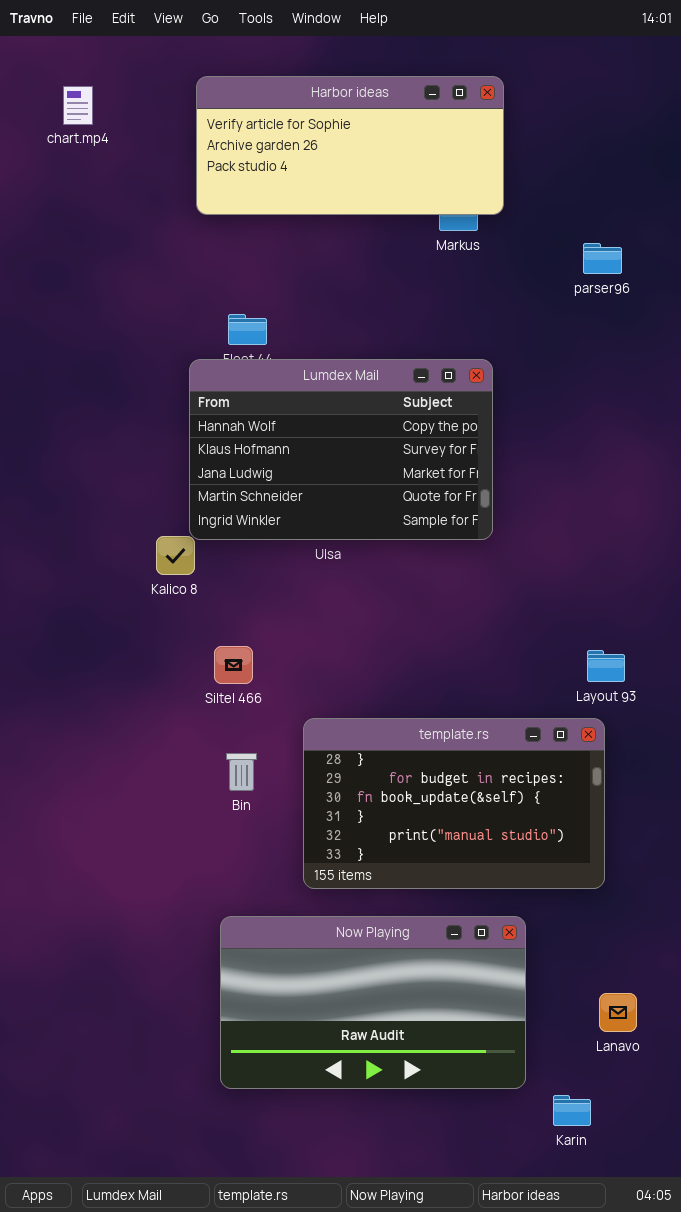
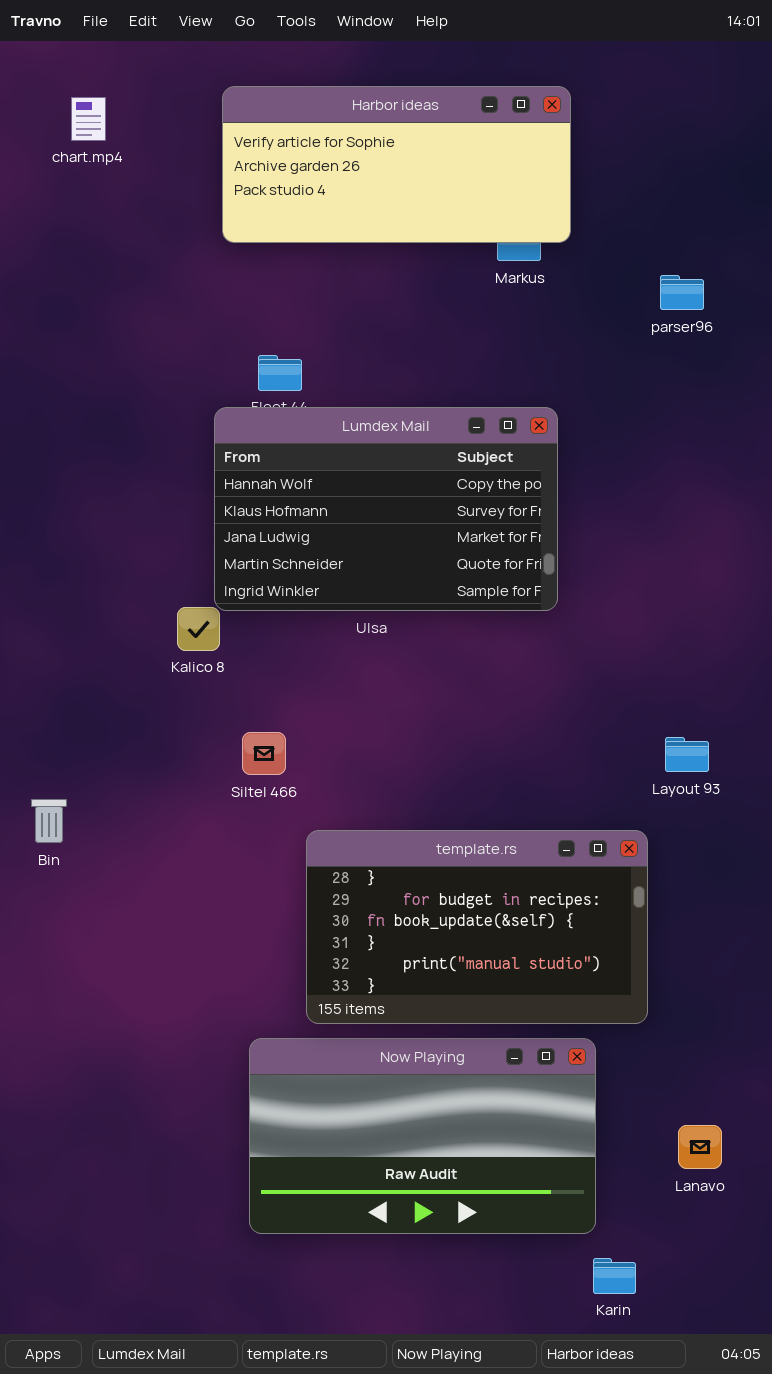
template.rs: [303,718,605,889] -> [306,830,648,1024], moved
Bin: [226,753,257,791] -> [31,799,67,843], moved
Karin: [553,1095,591,1126] -> [593,1258,636,1294], moved

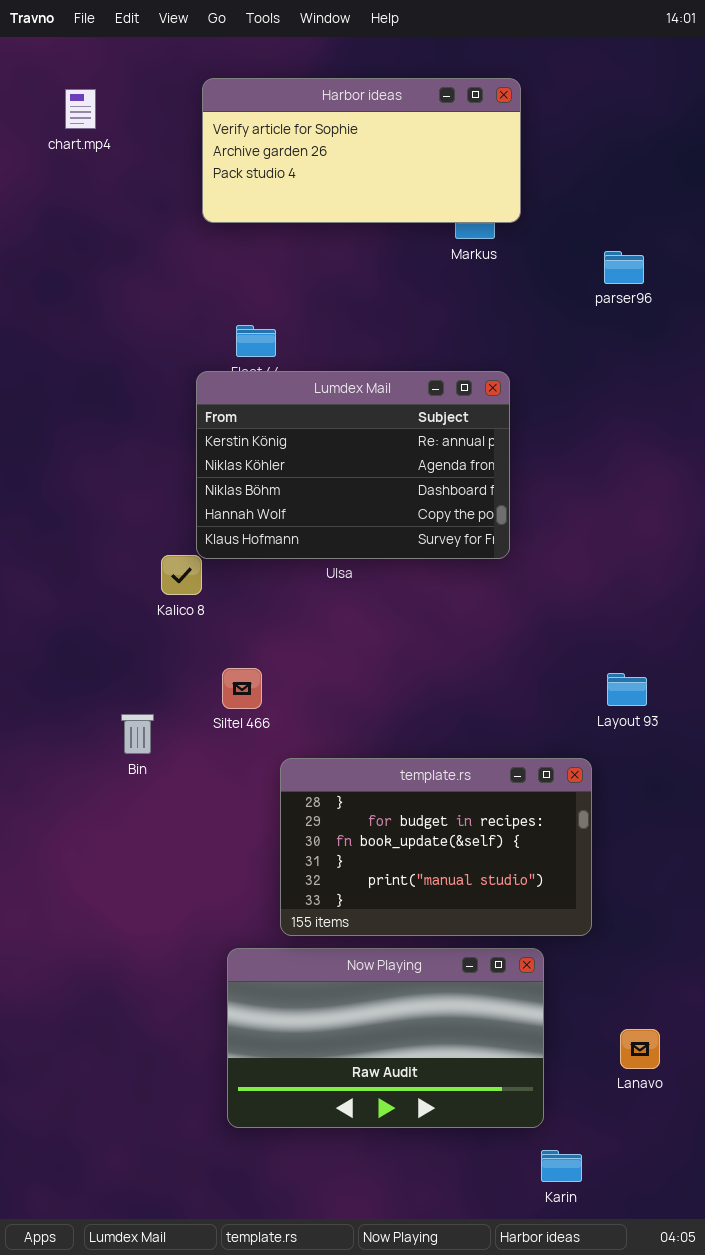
Lumdex Mail: [214,407,558,611] -> [196,371,510,559], scrolled up 3 rows
Bin: [31,799,67,843] -> [121,714,154,754], moved

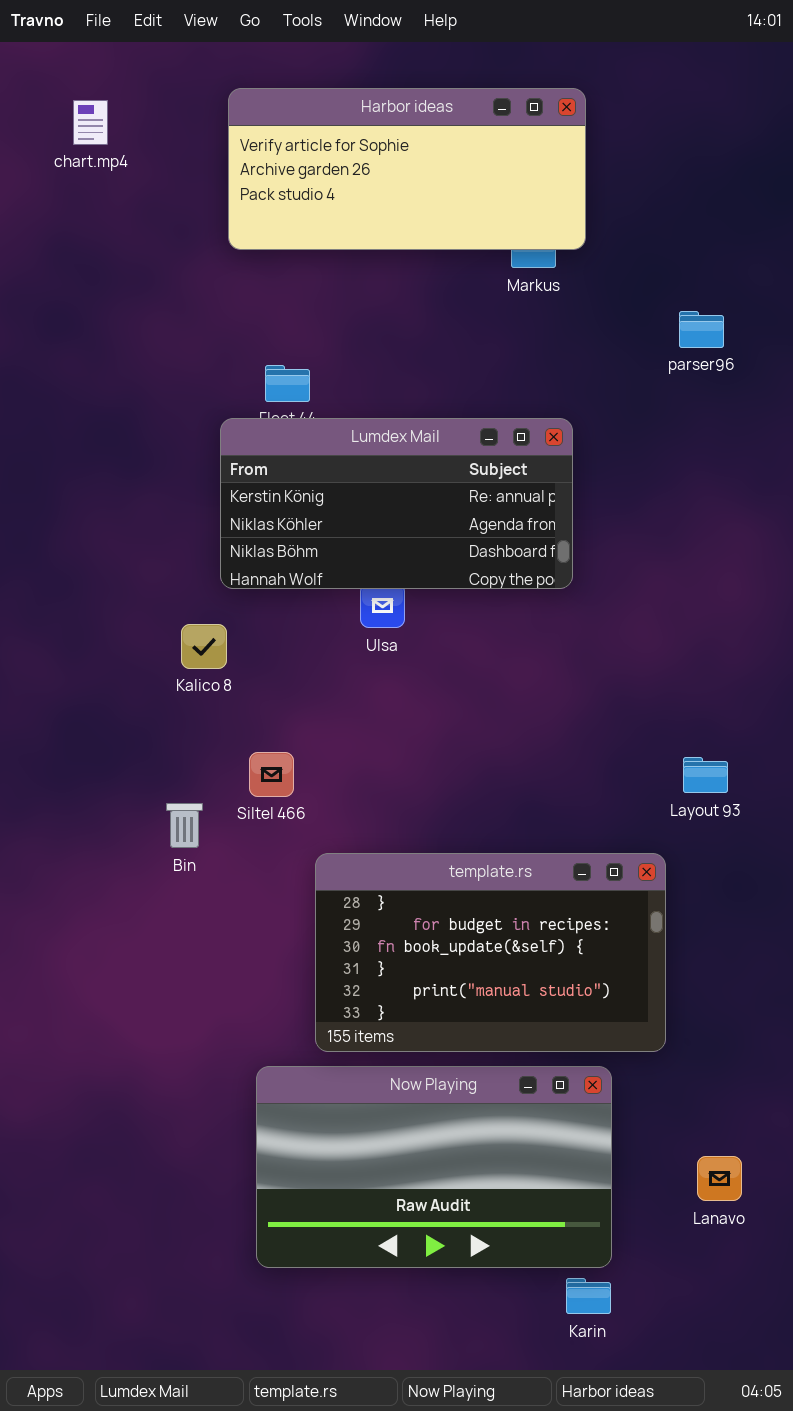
parser96: [604,251,644,284] -> [679,311,724,348], moved
Lumdex Mail: [196,371,510,559] -> [220,418,573,589], resized
Bin: [121,714,154,754] -> [166,803,203,848], moved
Karin: [541,1150,582,1182] -> [566,1278,611,1314], moved

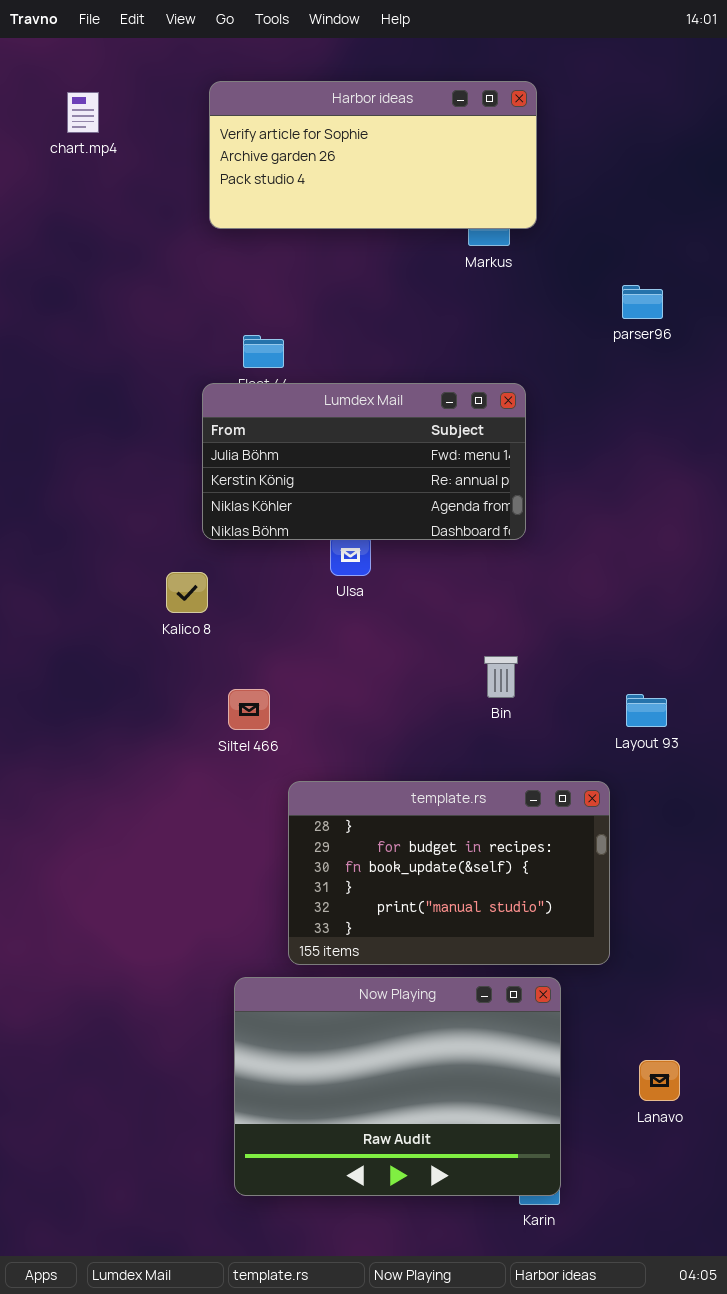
Lumdex Mail: [220,418,573,589] -> [202,383,526,540], scrolled up 1 row
Bin: [166,803,203,848] -> [484,656,518,698], moved
Now Playing: [256,1066,612,1268] -> [234,977,561,1196], resized

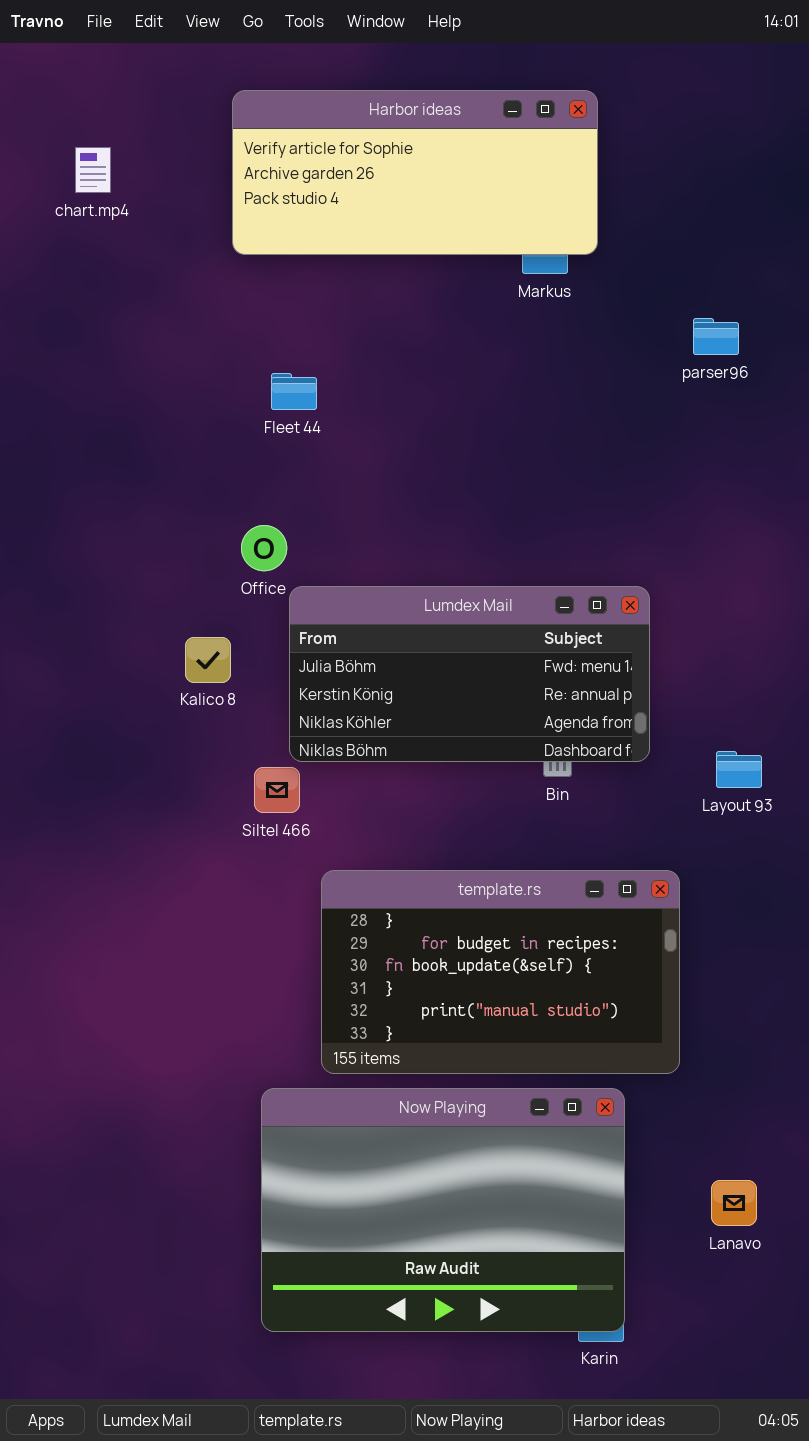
chart.mp4: [67,92,99,133] -> [75,147,111,193], moved
Lumdex Mail: [202,383,526,540] -> [289,586,650,762], moved
Layout 93: [626,694,667,727] -> [716,751,762,788], moved

